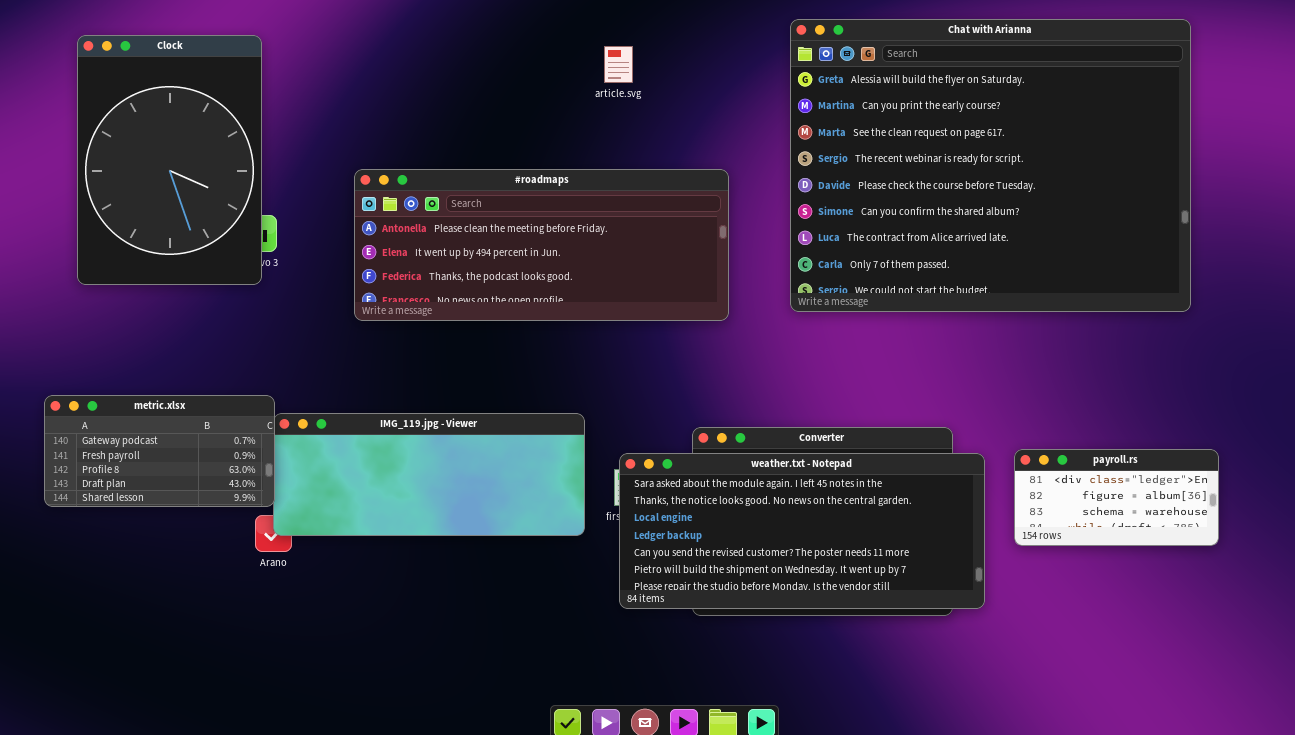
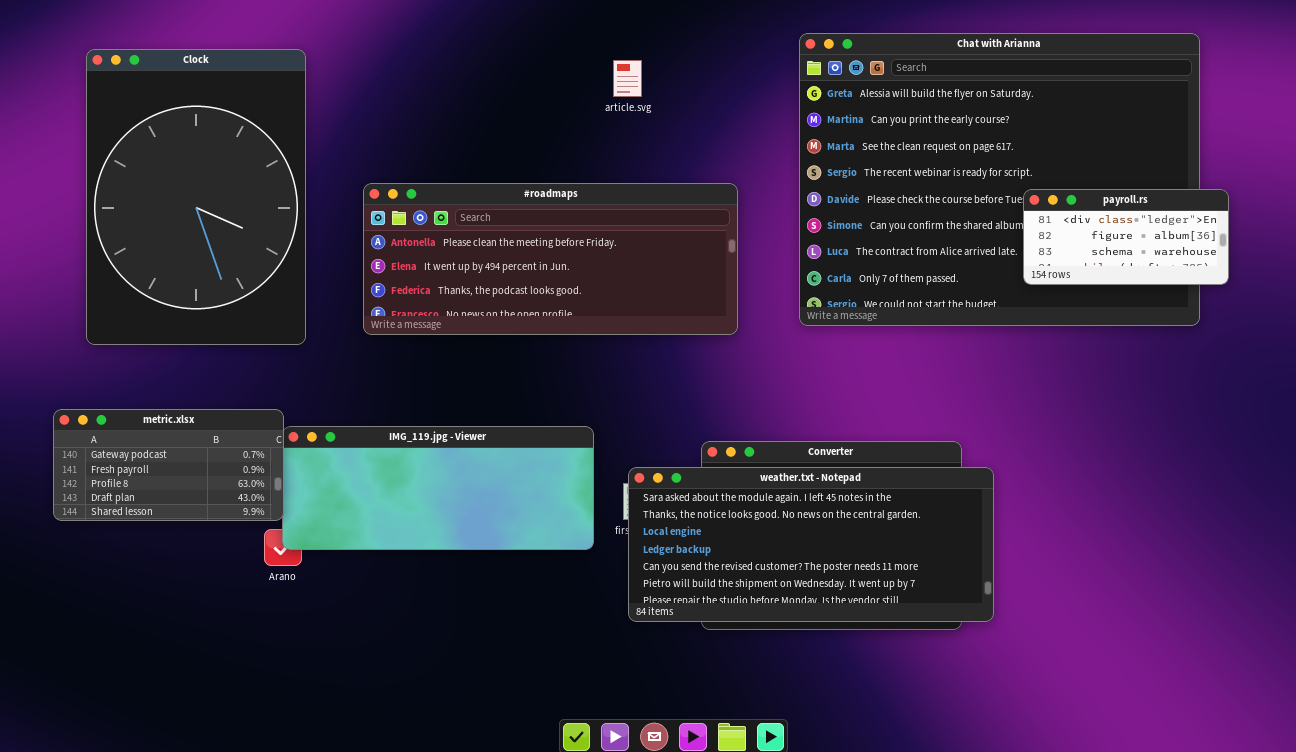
Clock: [77,35,262,285] -> [86,49,306,345], resized
payroll.rs: [1014,449,1219,546] -> [1023,189,1229,285], moved

